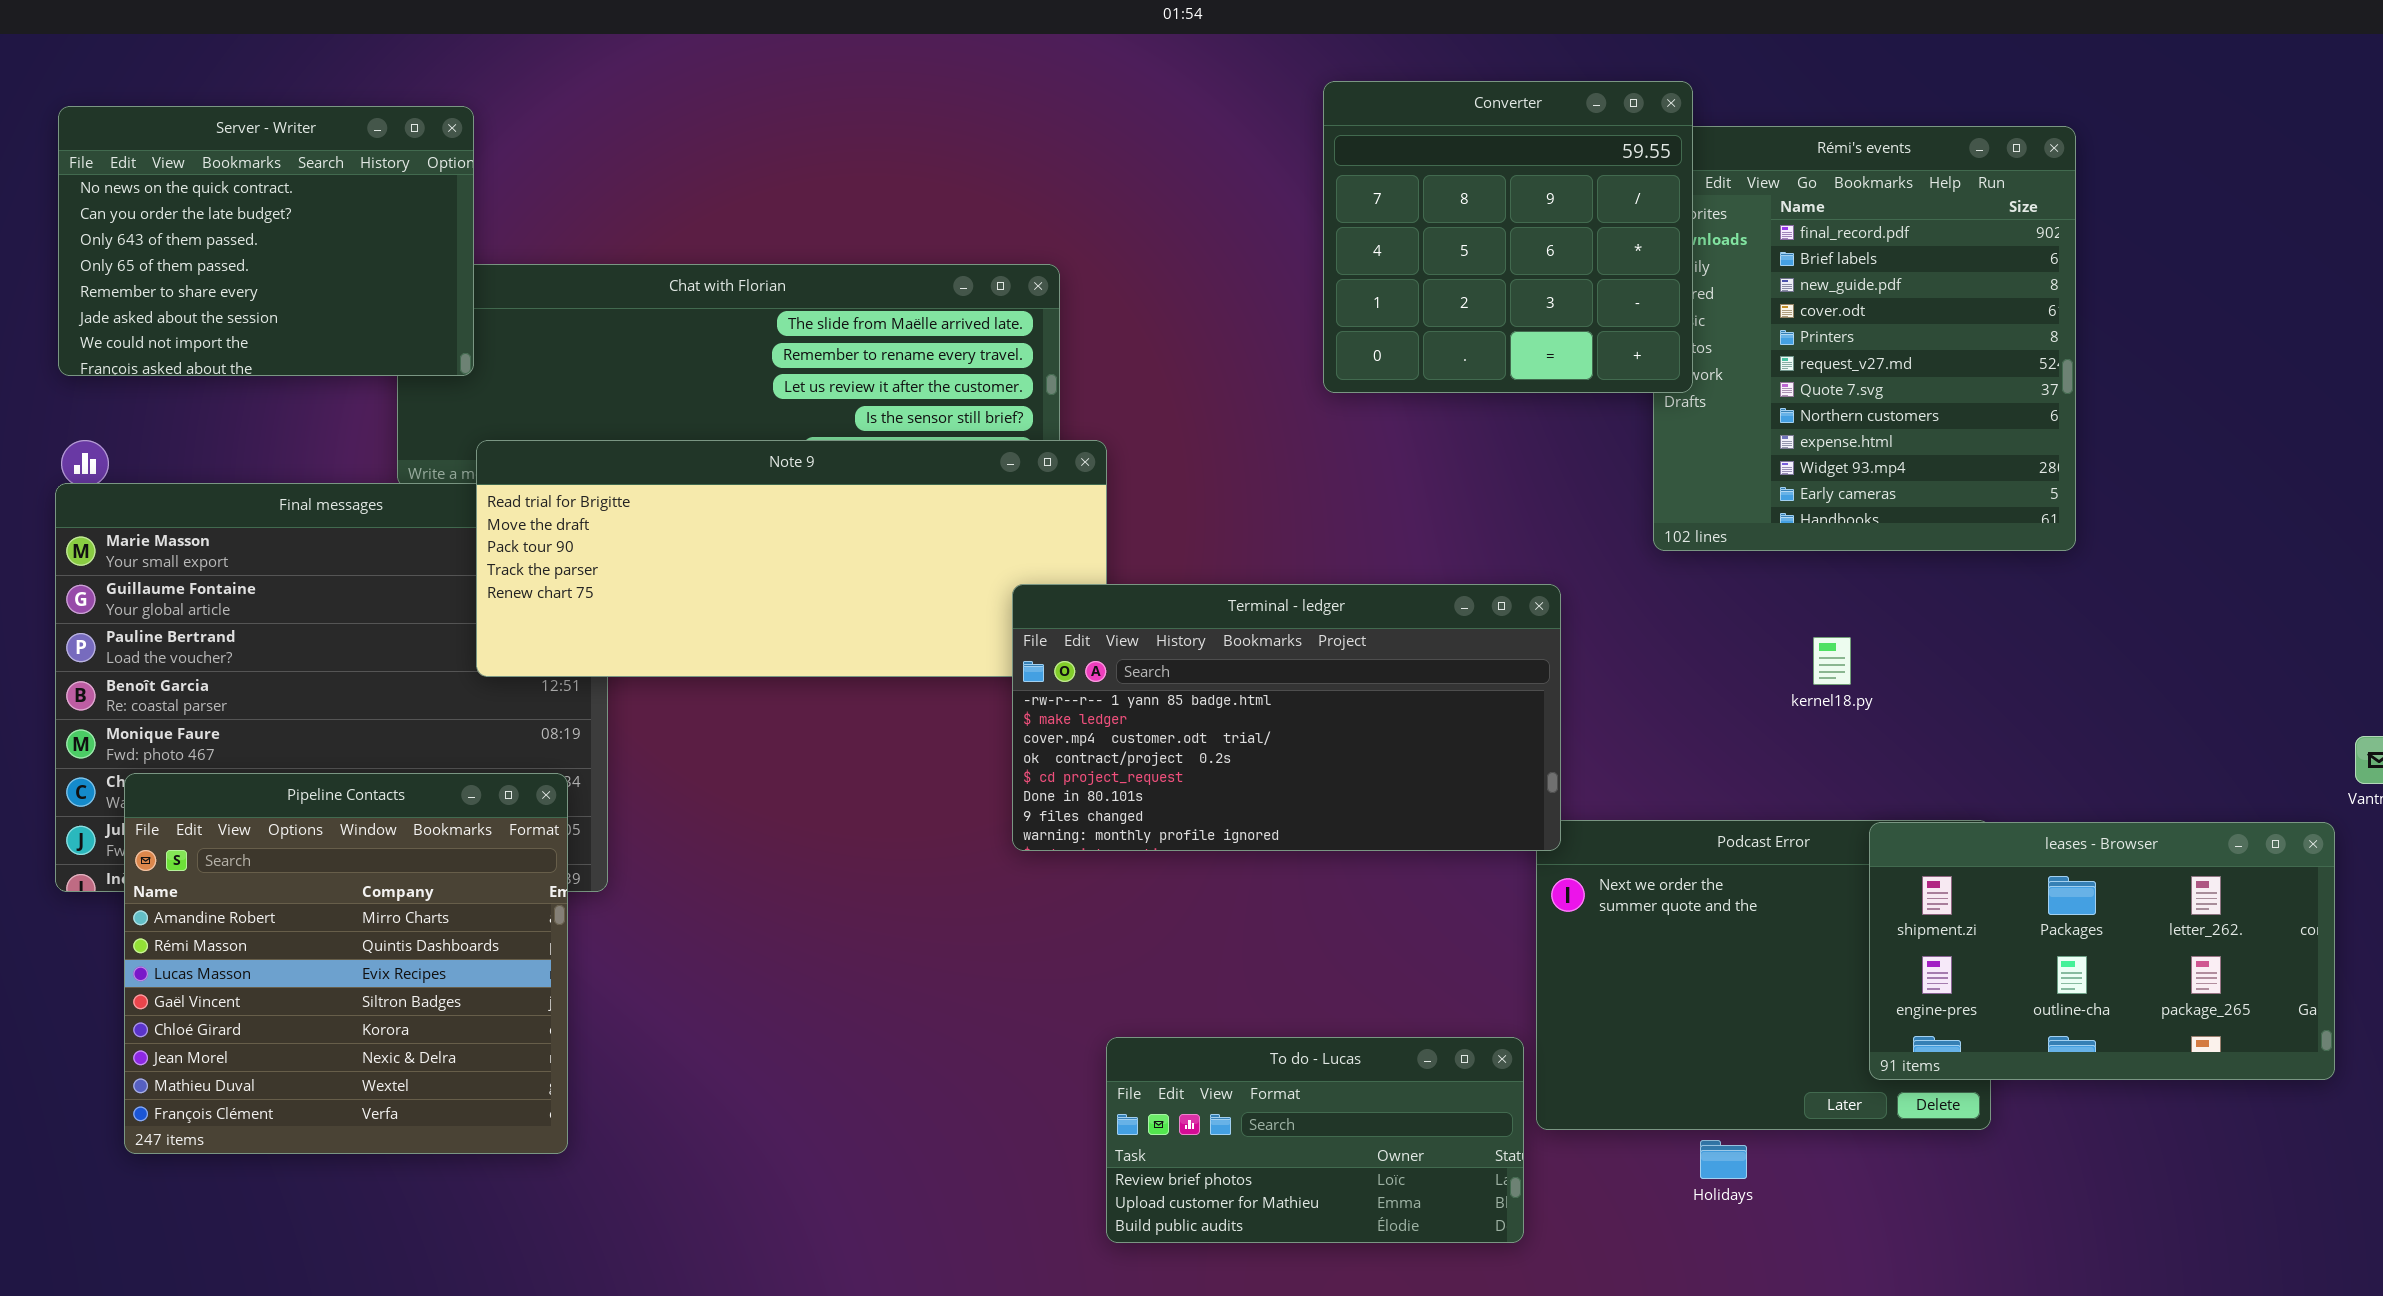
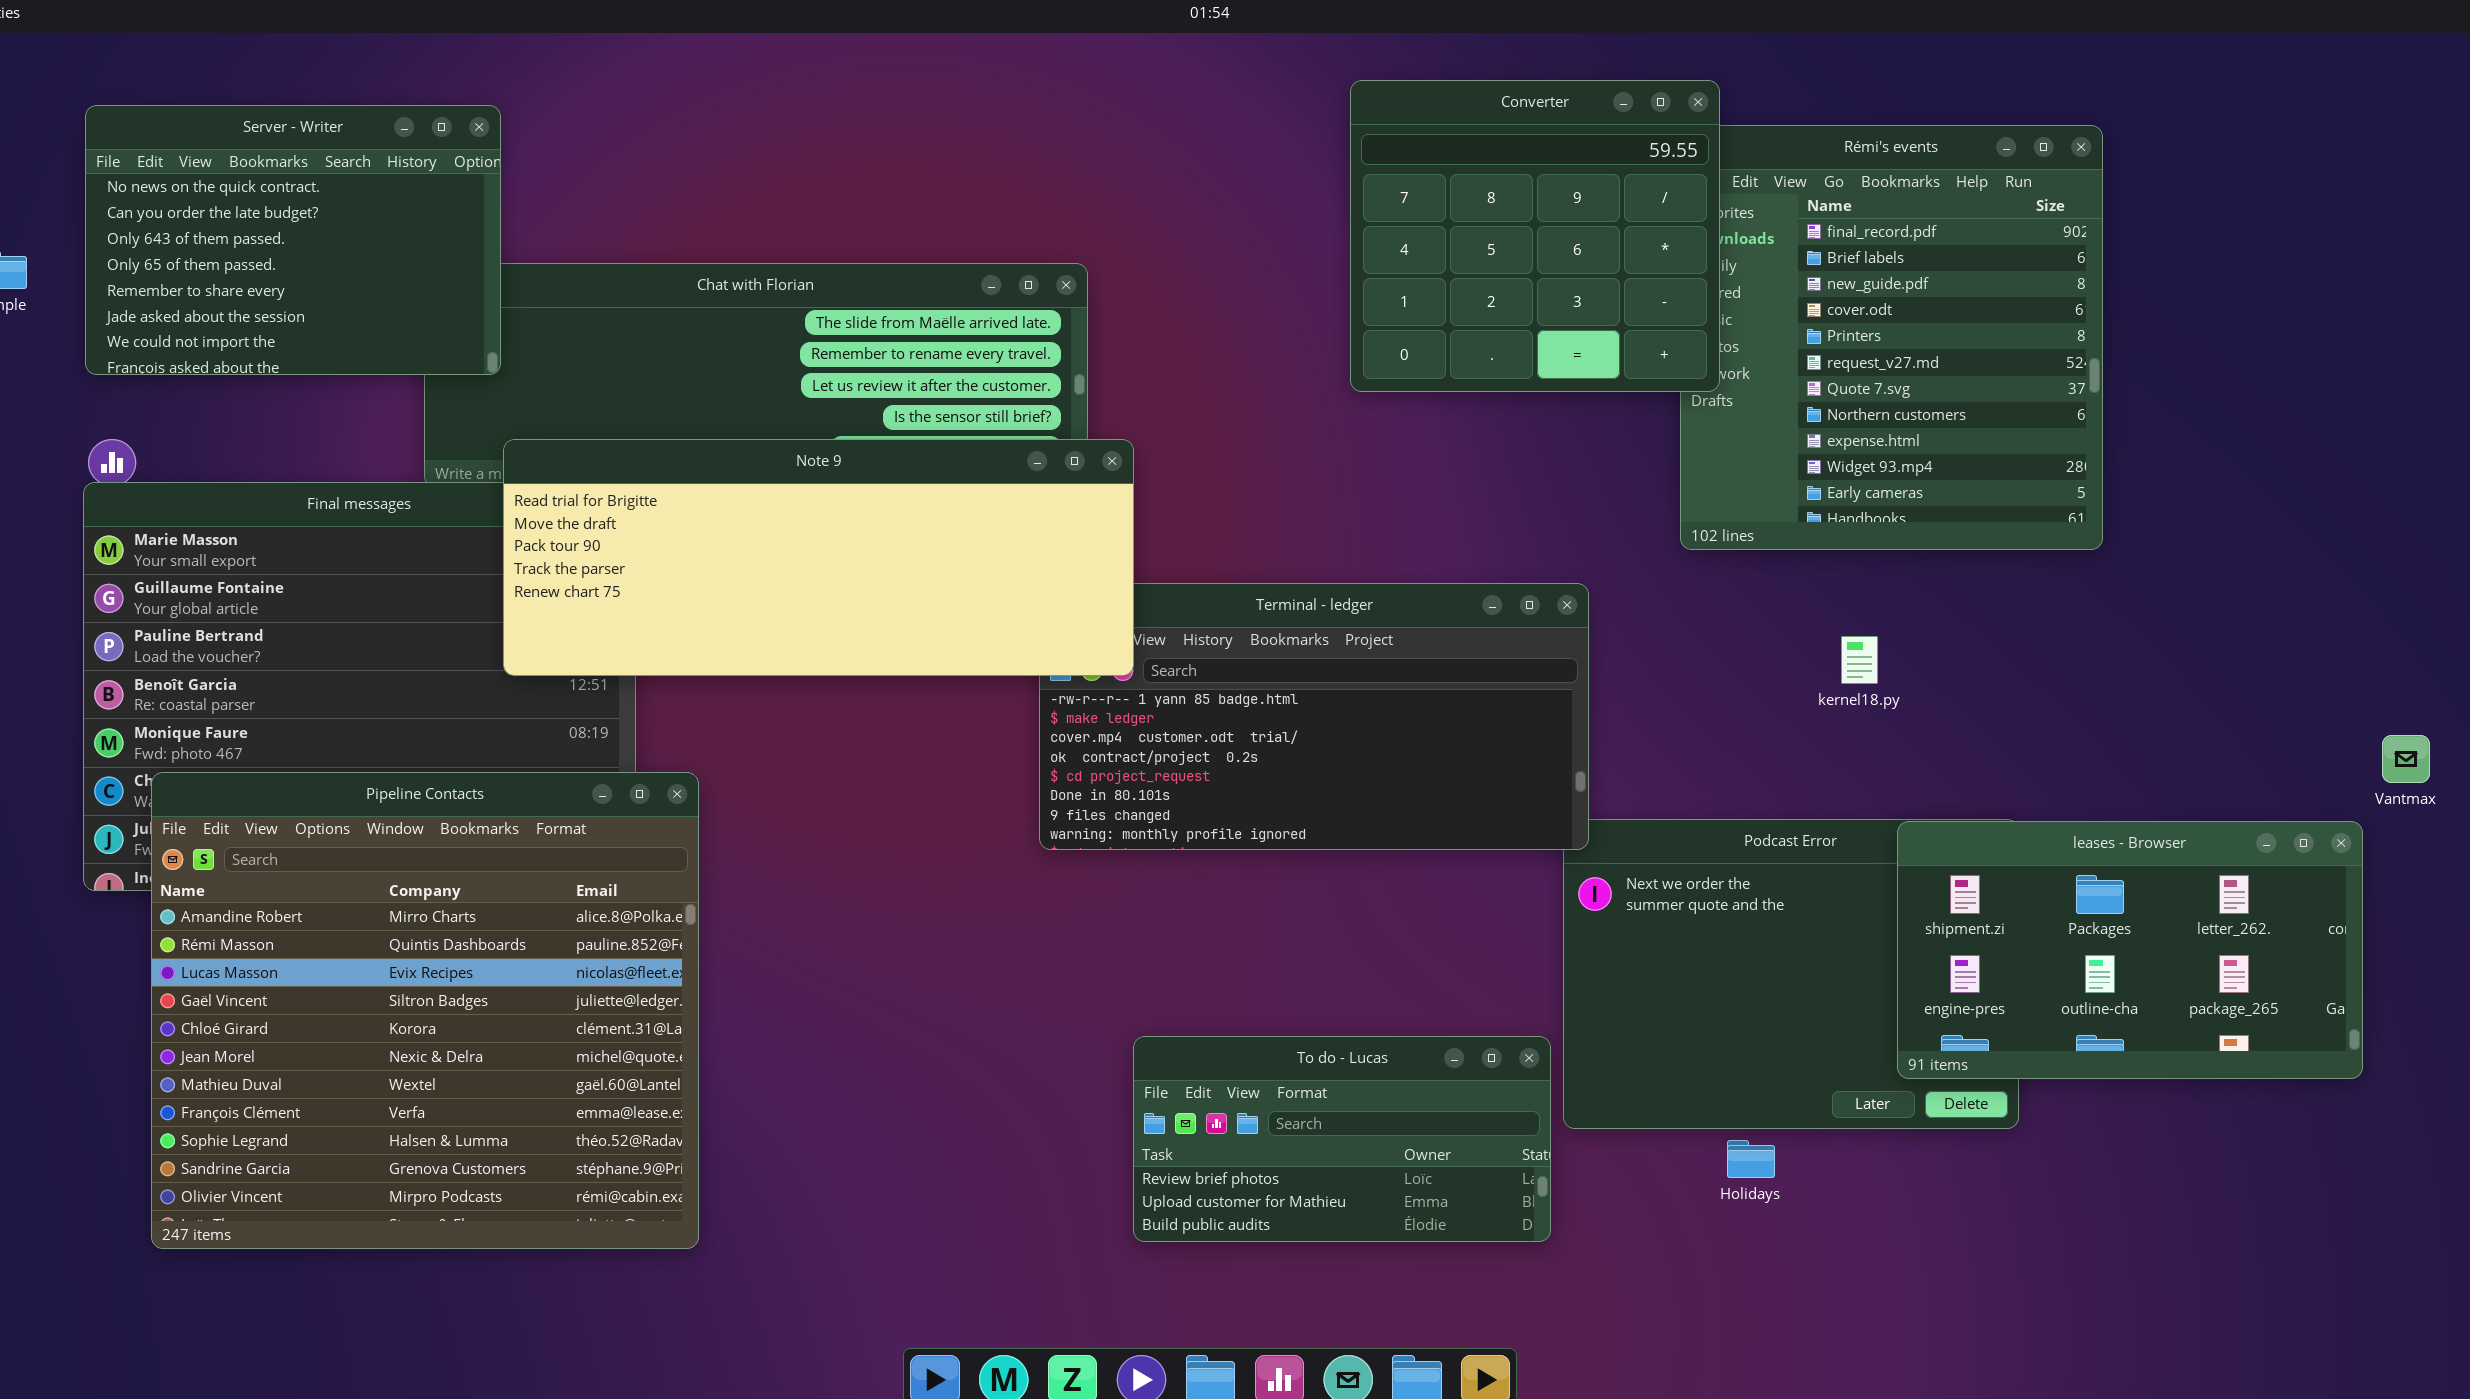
Note 9: [476,440,1107,677] -> [503,439,1134,676], raised
Pipeline Contacts: [124,773,568,1154] -> [151,772,699,1249], resized

